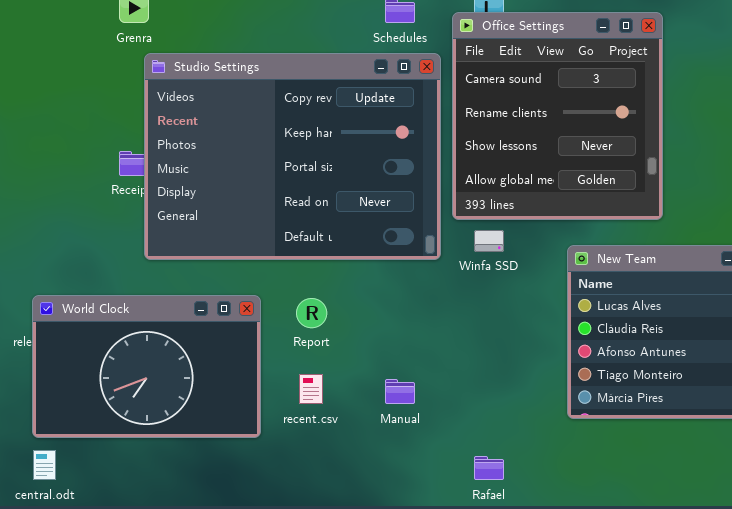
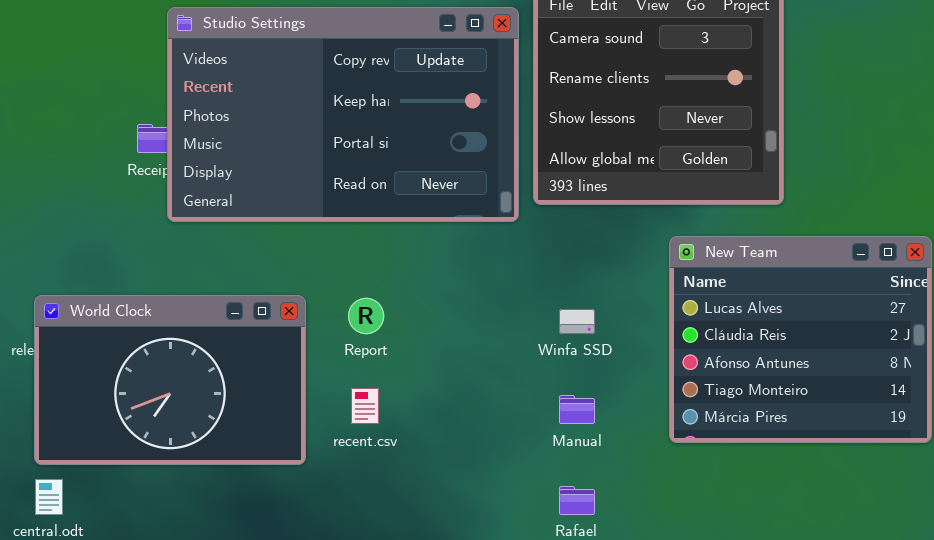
Studio Settings: [144,53,441,260] -> [167,7,519,222], resized
Winfa SSD: [474,230,504,252] -> [559,309,595,334], moved
Manual: [385,379,415,404] -> [559,395,595,424], moved

